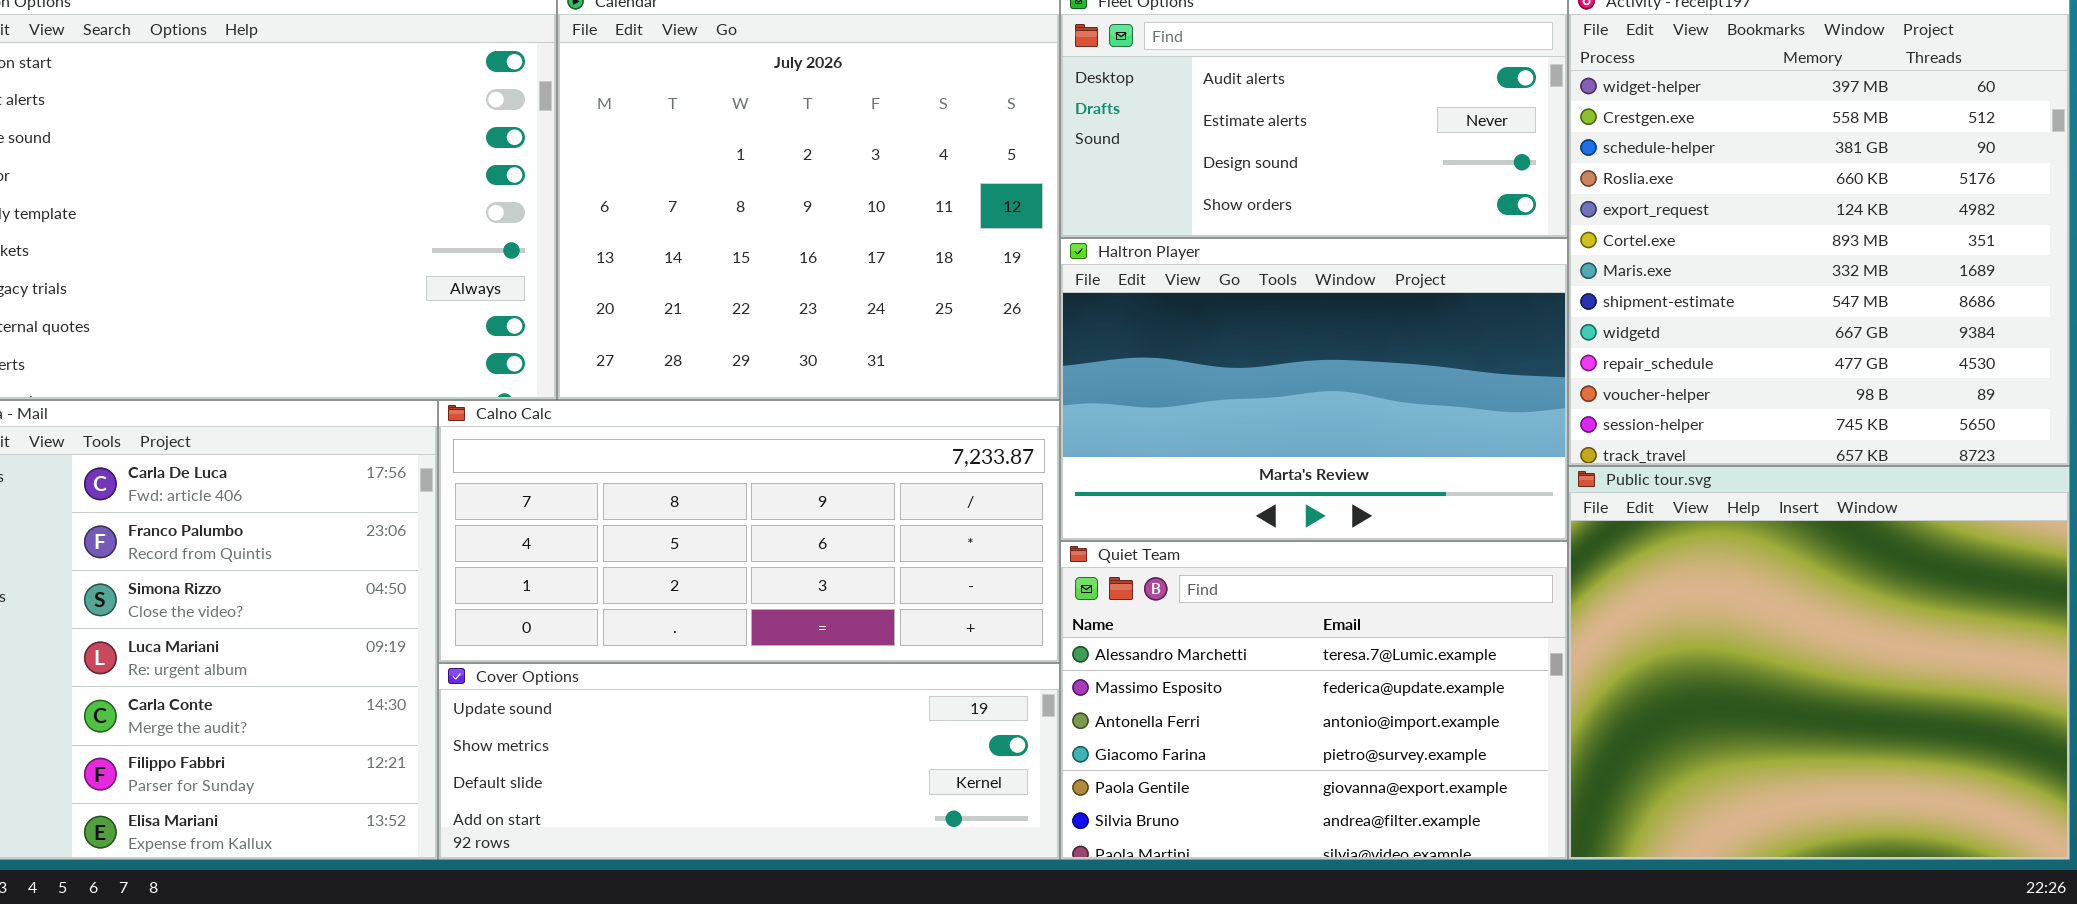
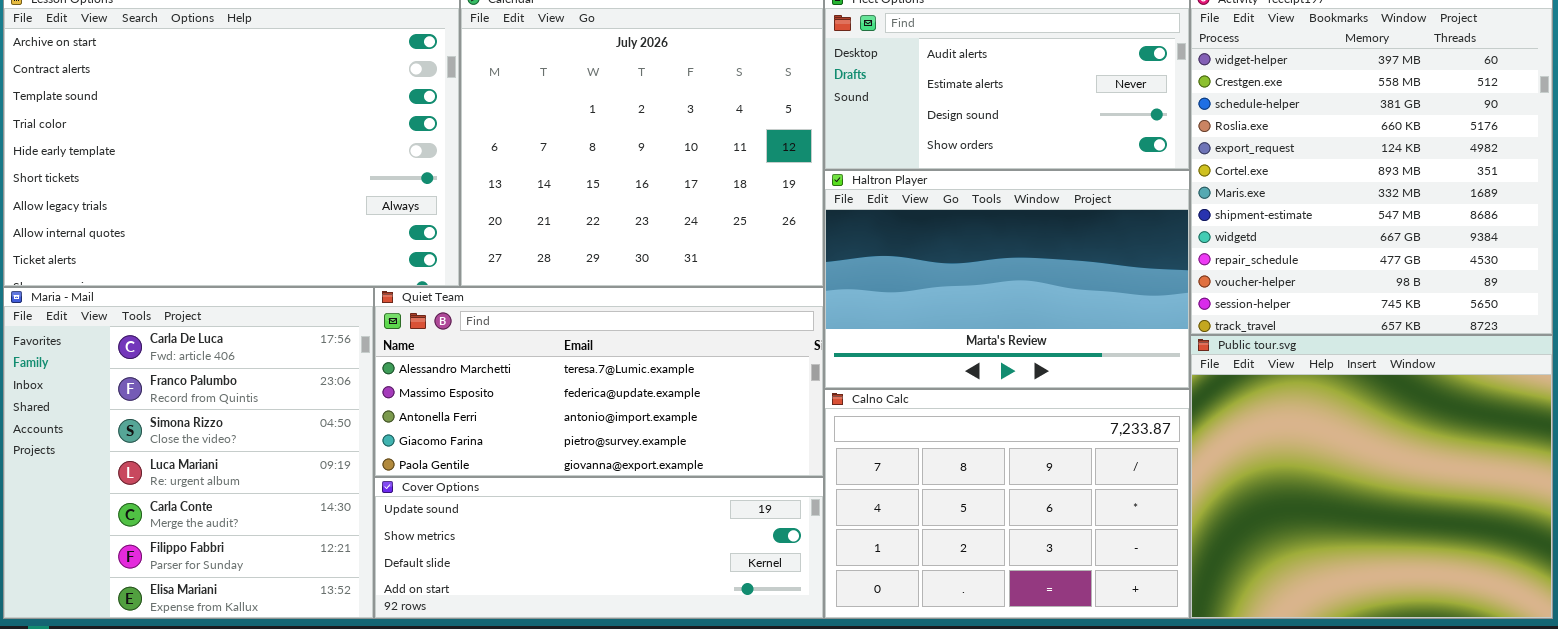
Calno Calc: [438,400,1060,663] -> [824,389,1190,619], moved, resized
Quiet Team: [1060,541,1568,860] -> [374,287,824,477], moved, resized

